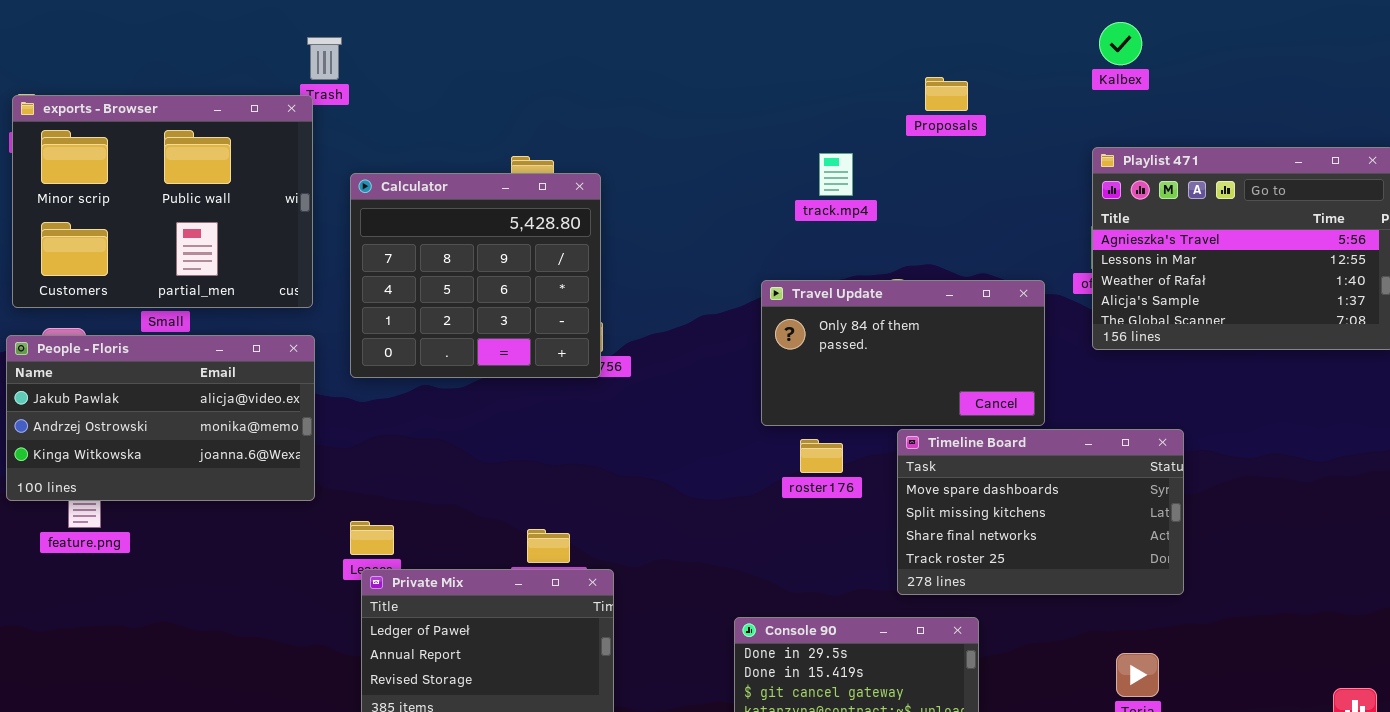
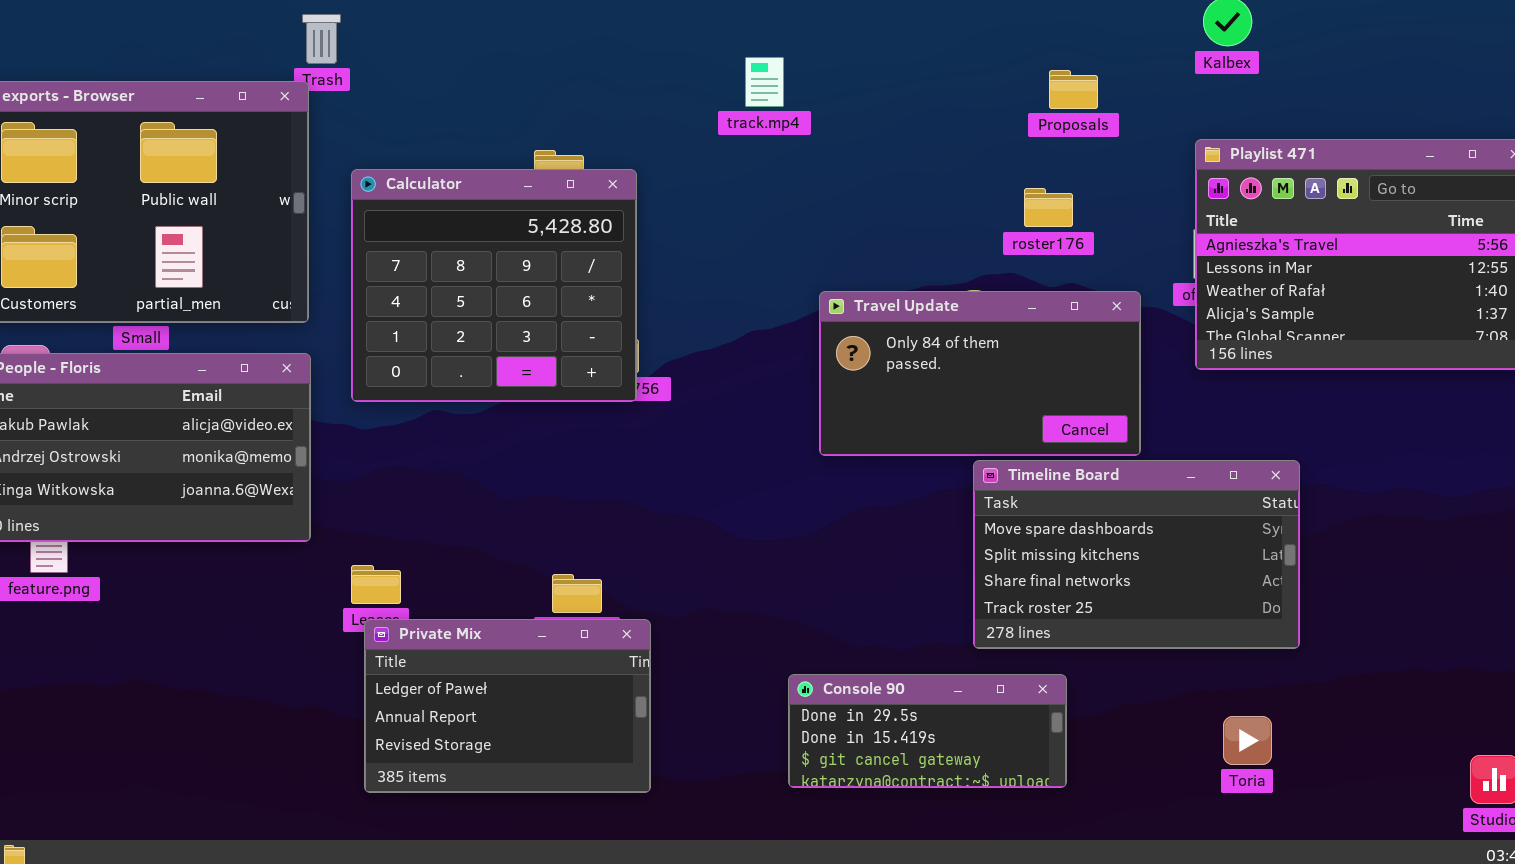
Proposals: [925,77,968,111] -> [1049,70,1098,109], moved
track.mp4: [819,153,853,196] -> [745,57,784,107], moved
roster176: [800,439,843,473] -> [1024,188,1073,227], moved

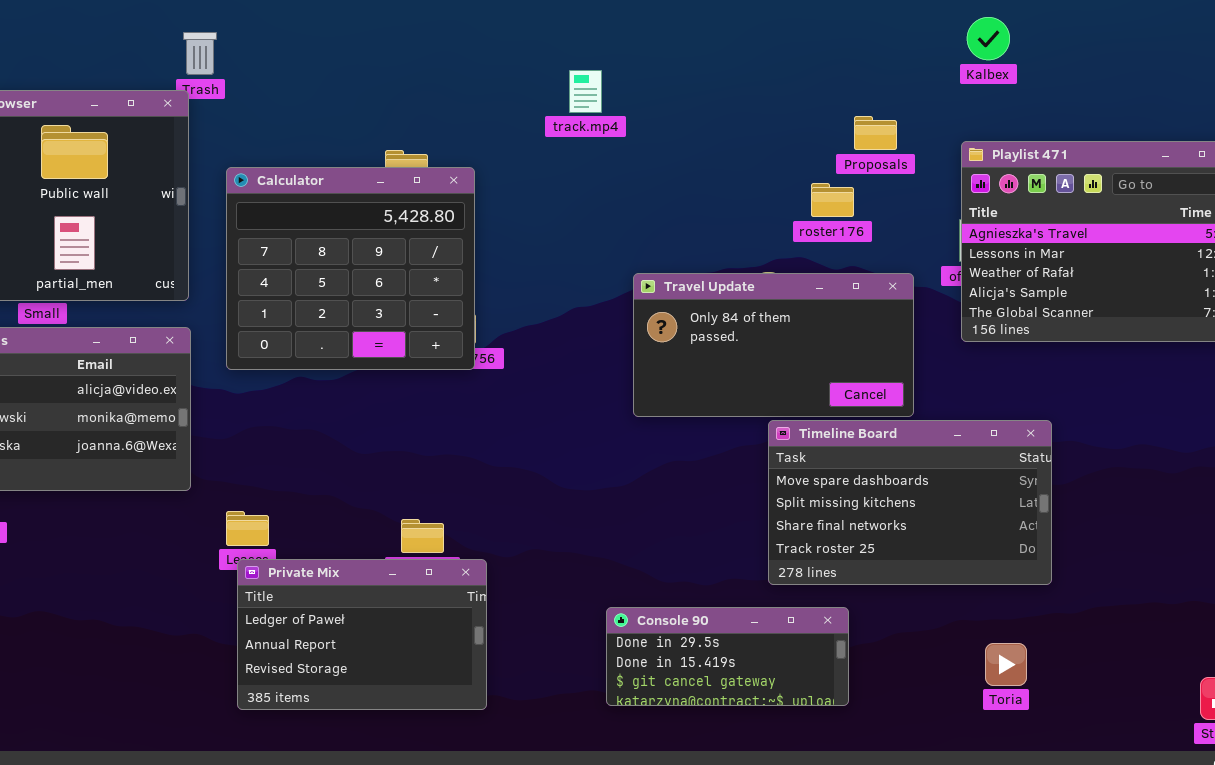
Proposals: [1049,70,1098,109] -> [854,116,897,150], moved

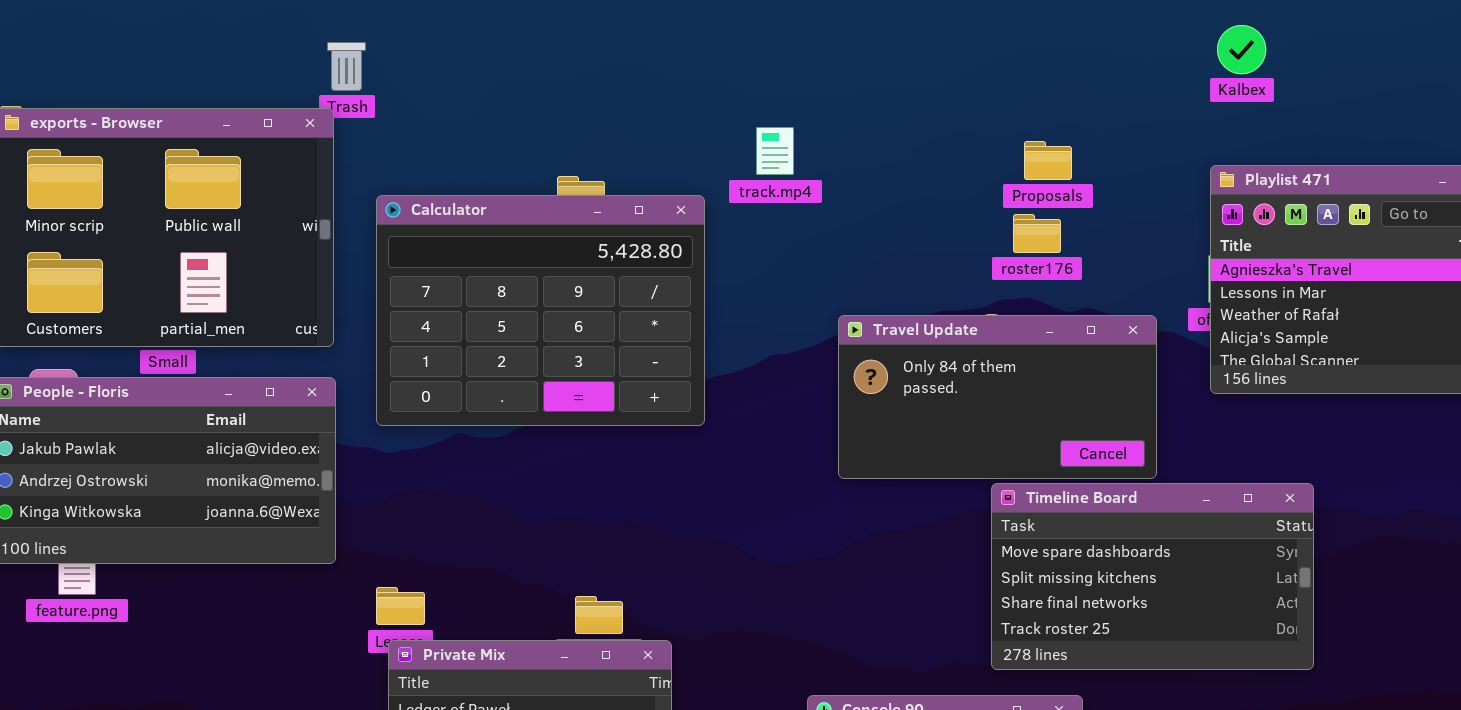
track.mp4: [569,70,602,113] -> [756,127,794,175], moved
Proposals: [854,116,897,150] -> [1024,141,1072,180], moved
Calculator: [226,167,475,370] -> [376,195,705,426], resized
roster176: [811,183,854,217] -> [1013,214,1061,253], moved

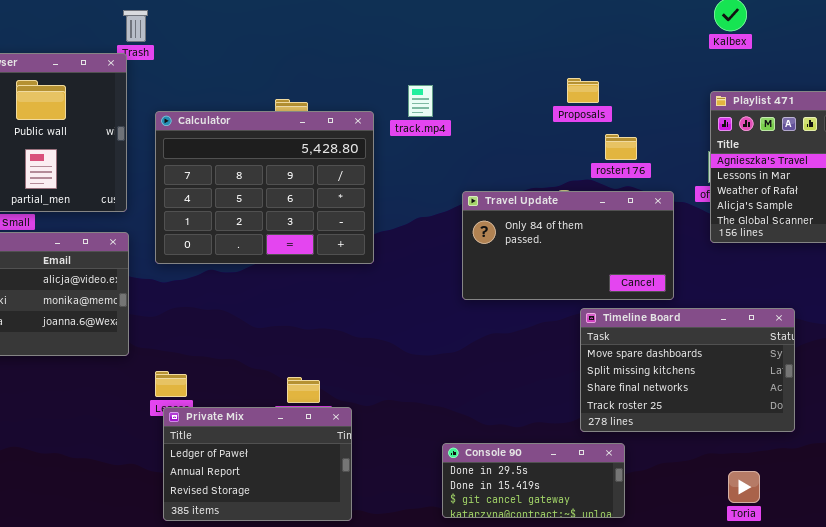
track.mp4: [756,127,794,175] -> [408,85,433,117], moved
Proposals: [1024,141,1072,180] -> [567,78,599,103], moved
roster176: [1013,214,1061,253] -> [605,134,637,160], moved
Timeline Board: [991,483,1314,670] -> [580,308,795,432], moved

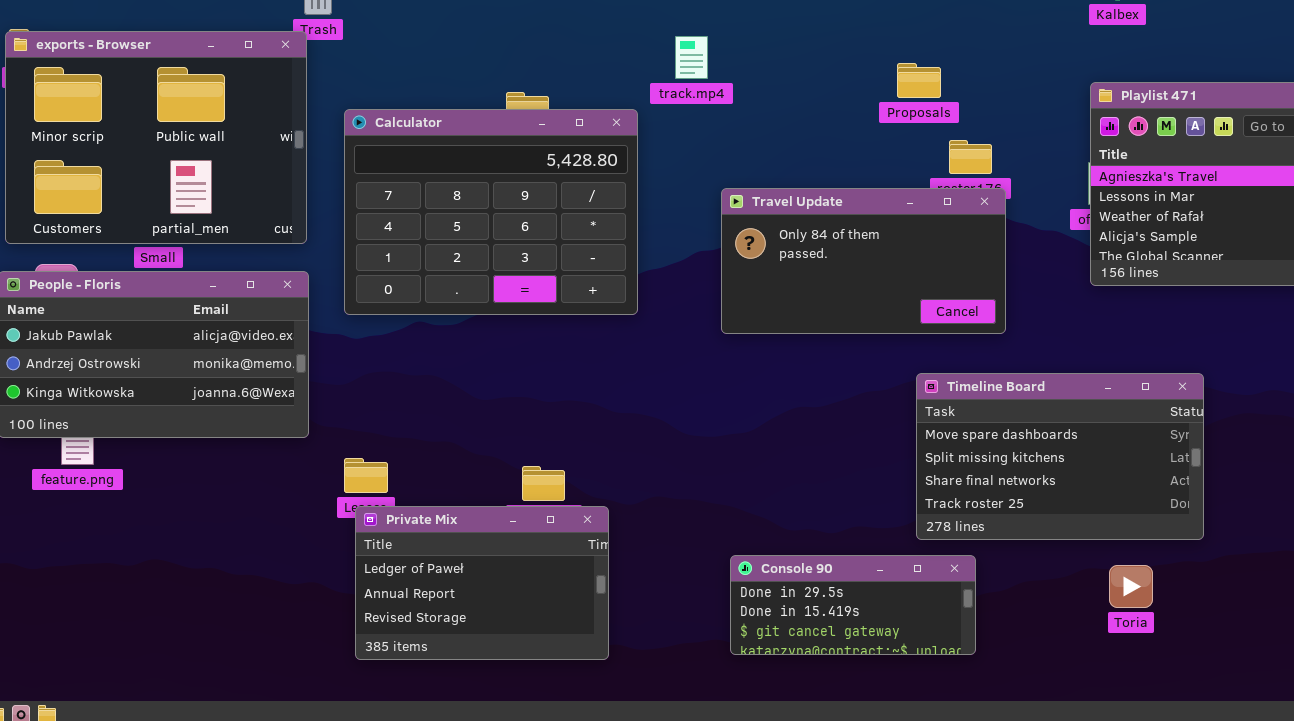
track.mp4: [408,85,433,117] -> [675,36,708,79], moved
Travel Update: [462,191,674,300] -> [721,188,1006,334], moved
Toria: [728,471,760,503] -> [1109,565,1153,608], moved

